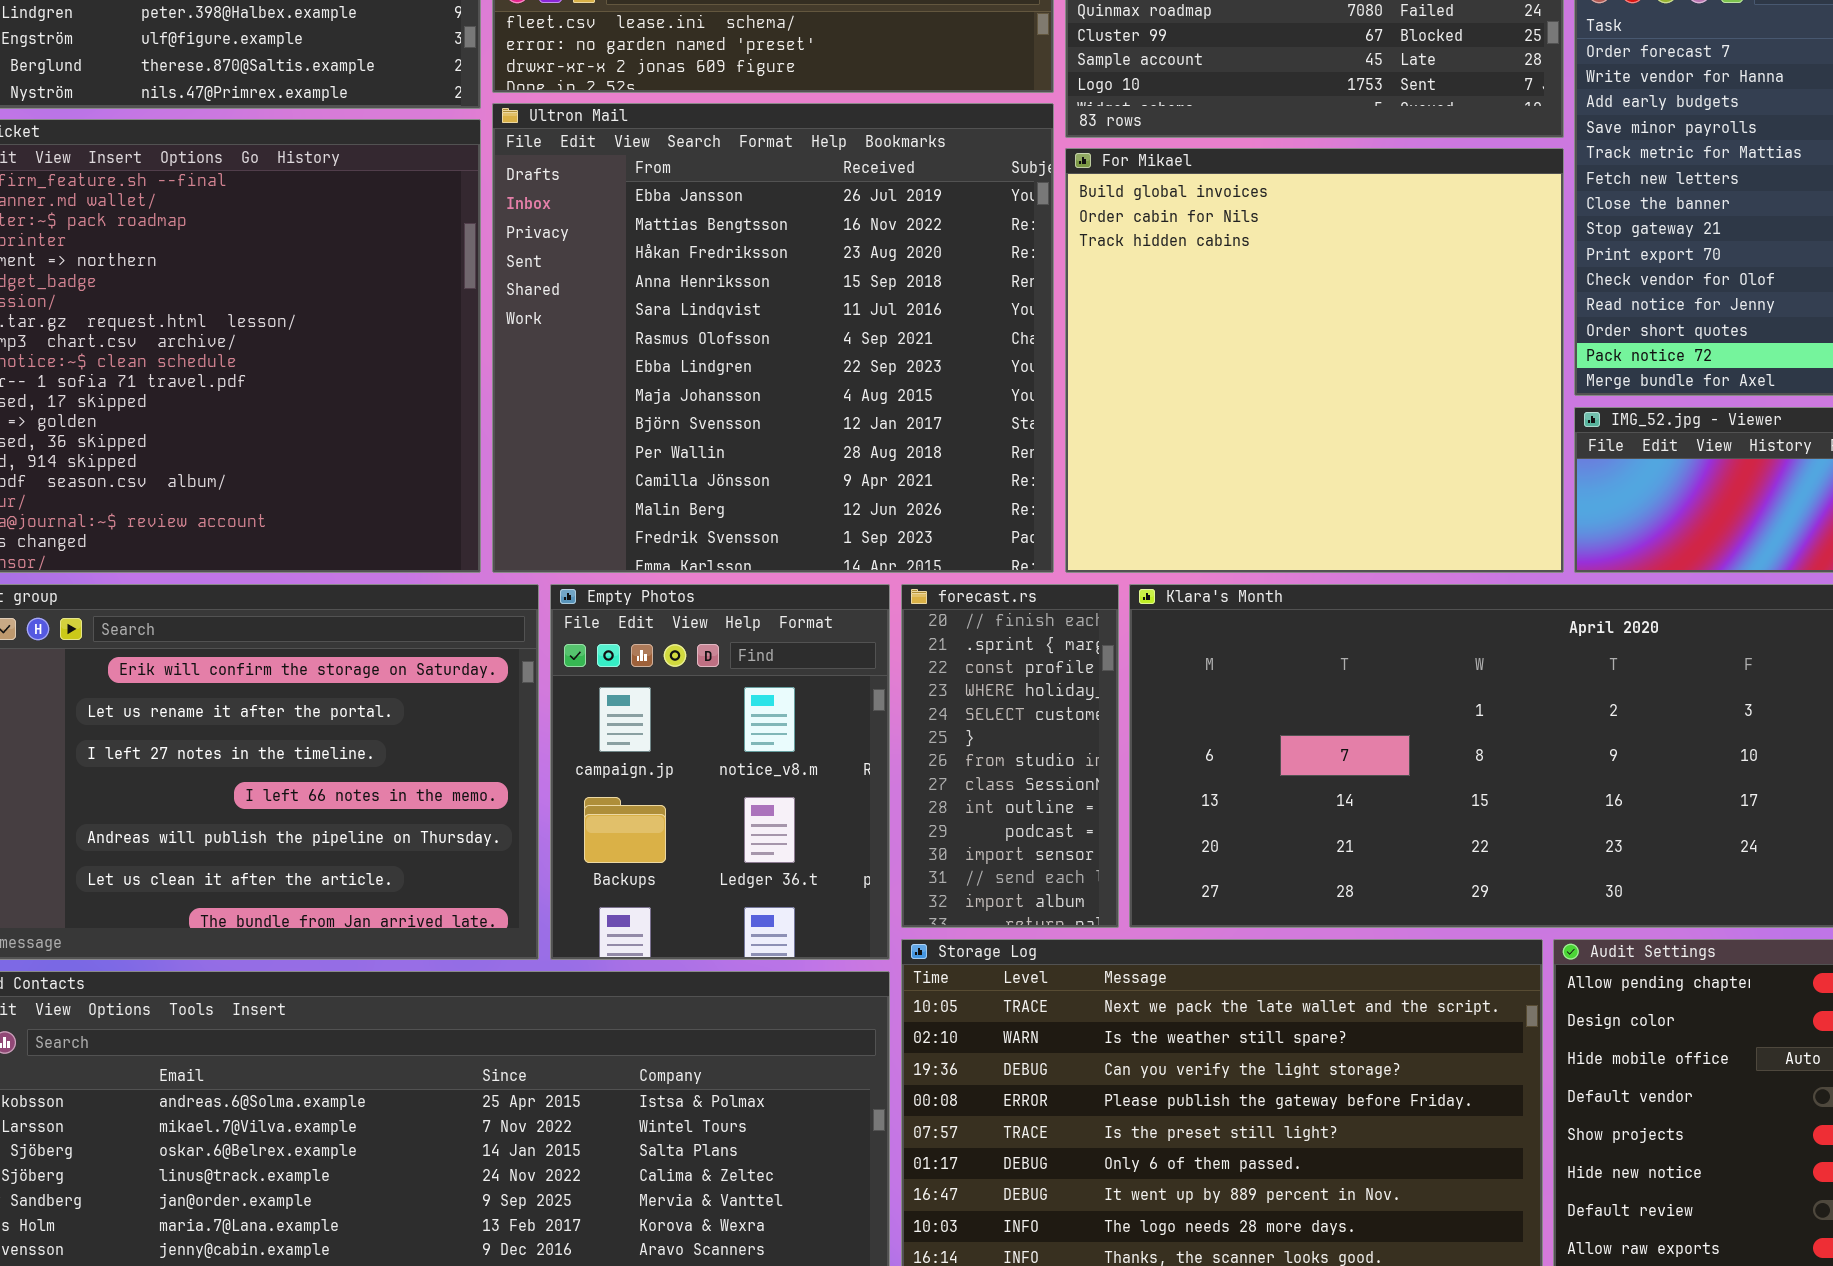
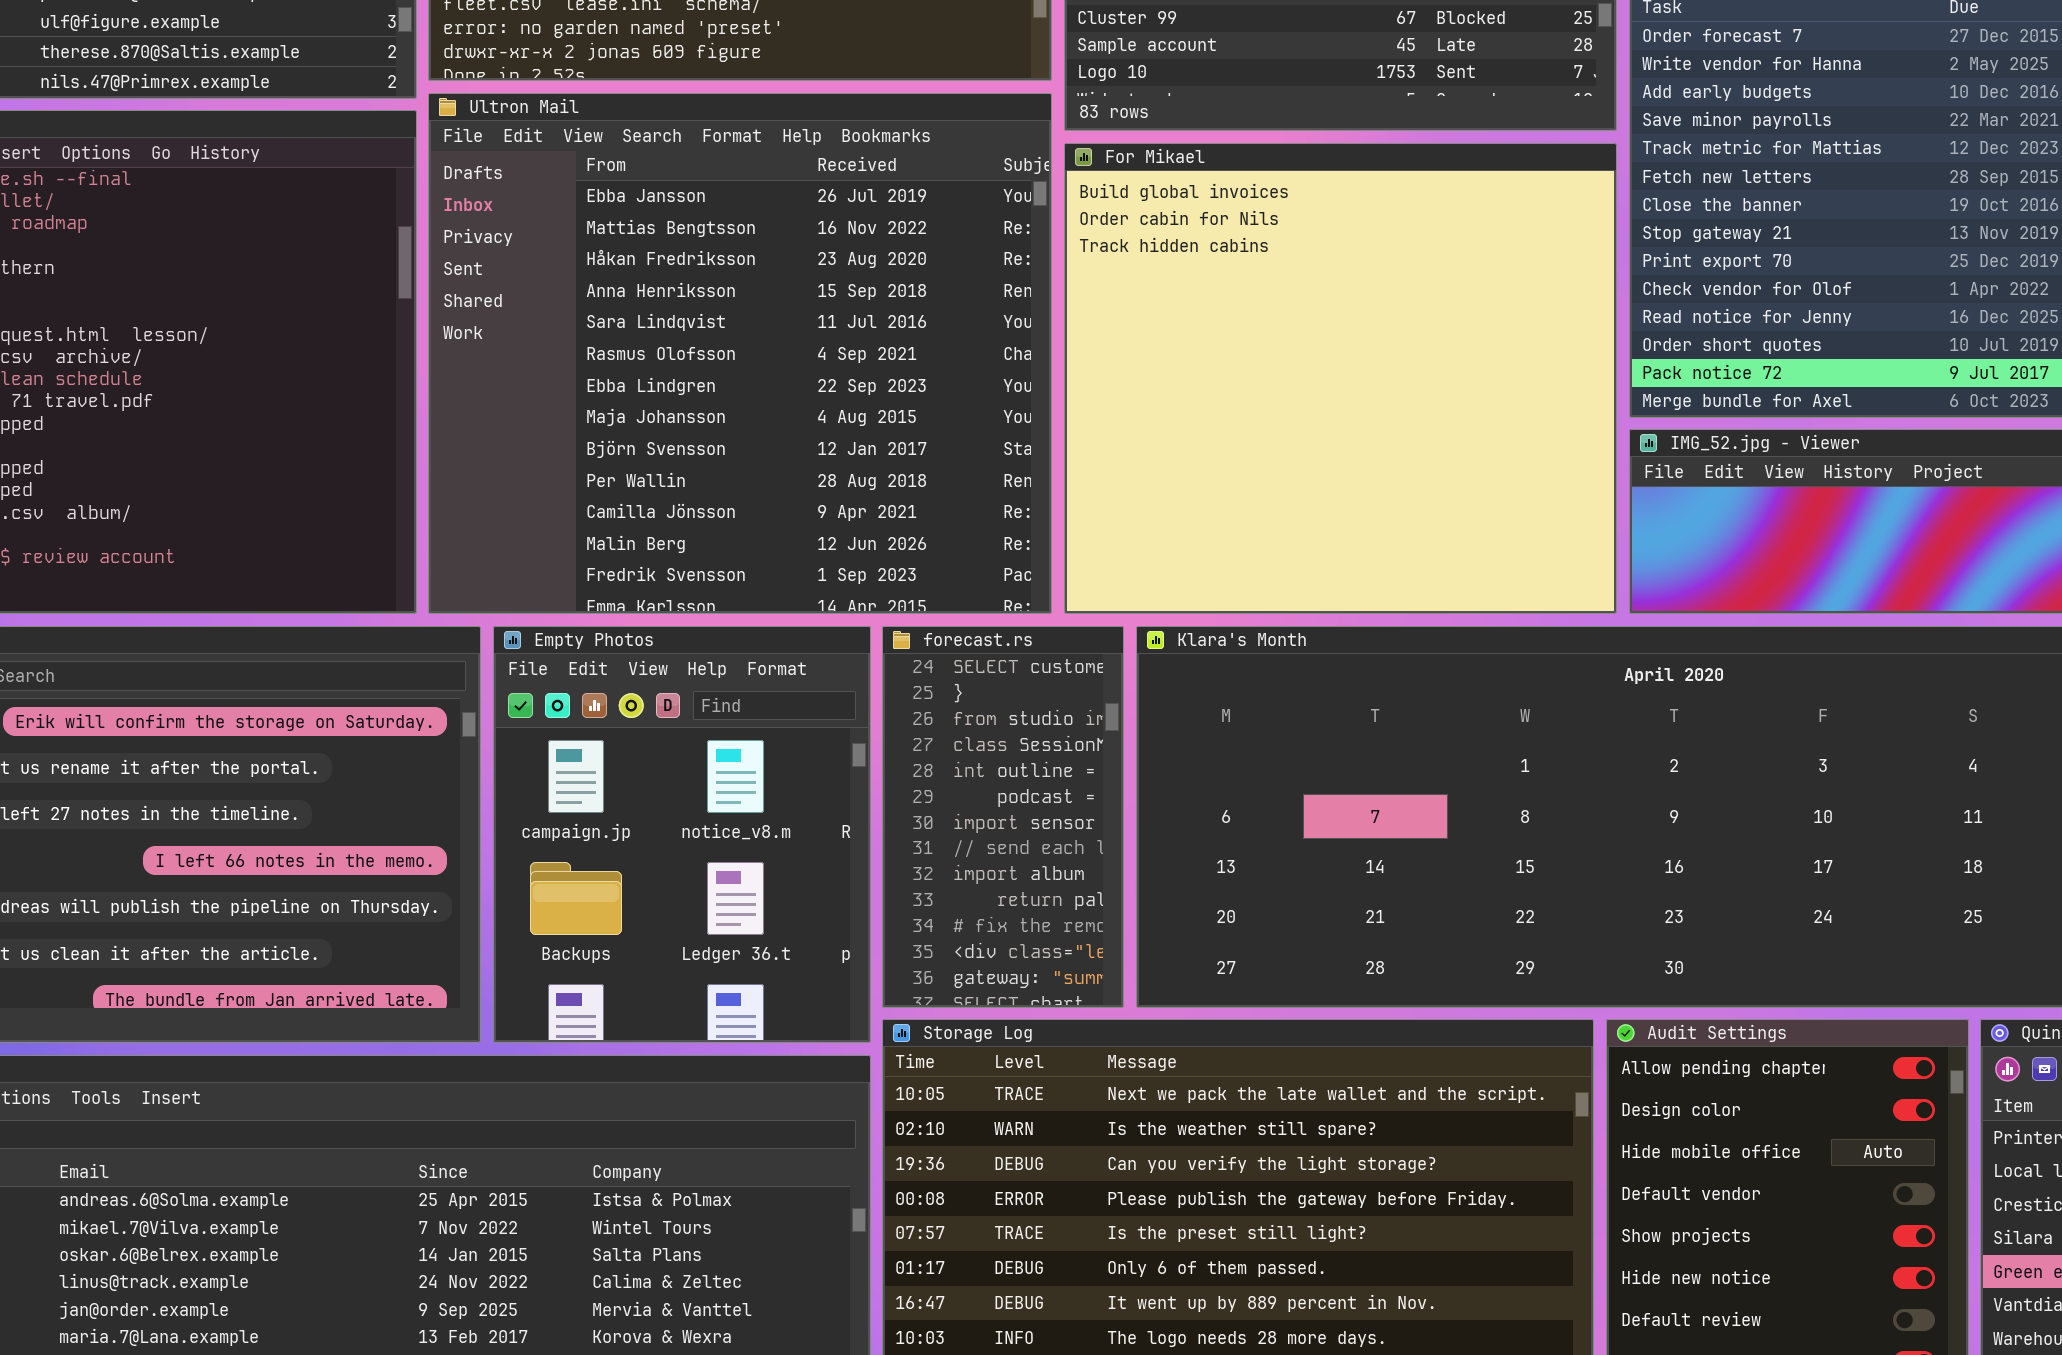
forecast.rs: [901,584,1119,928] -> [882,626,1124,1008], scrolled down 4 rows

